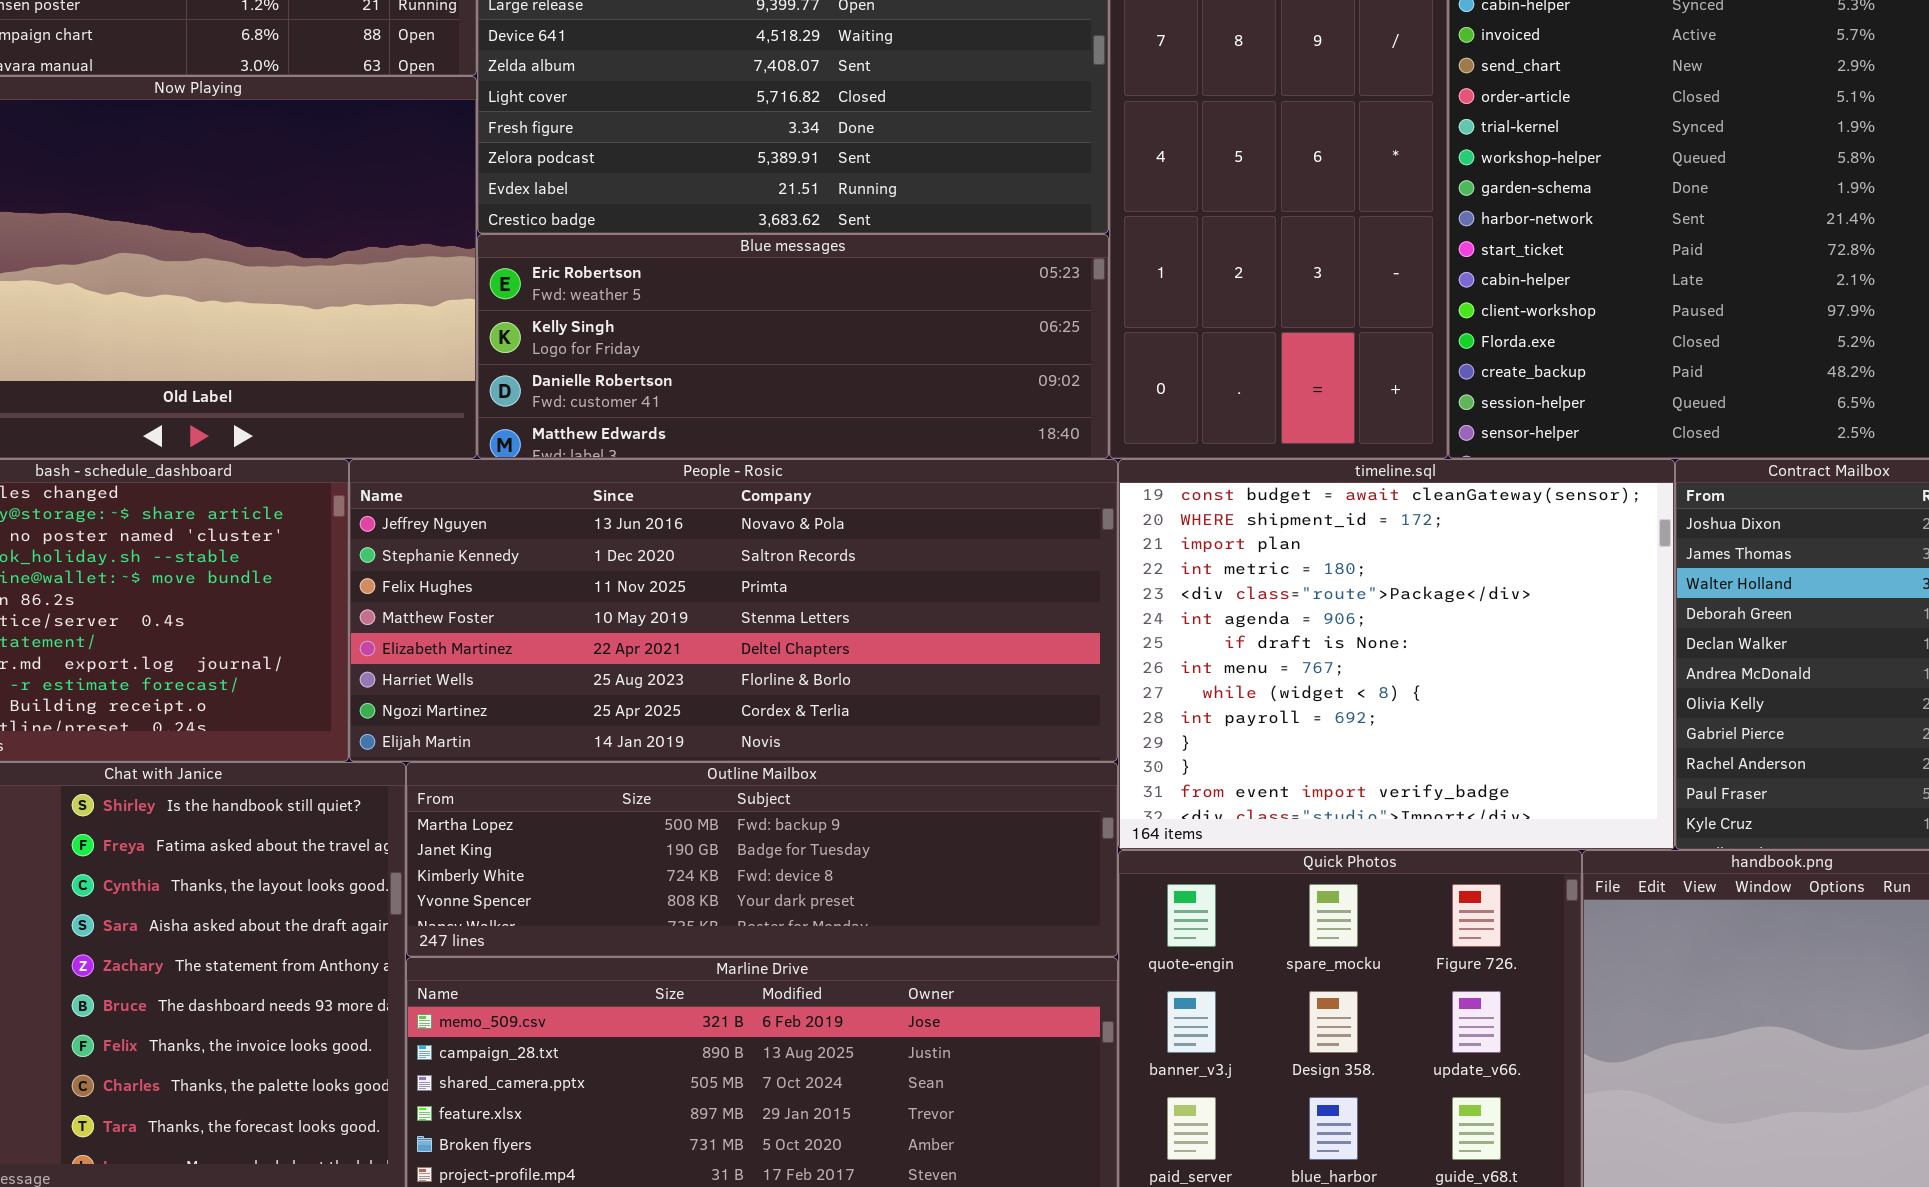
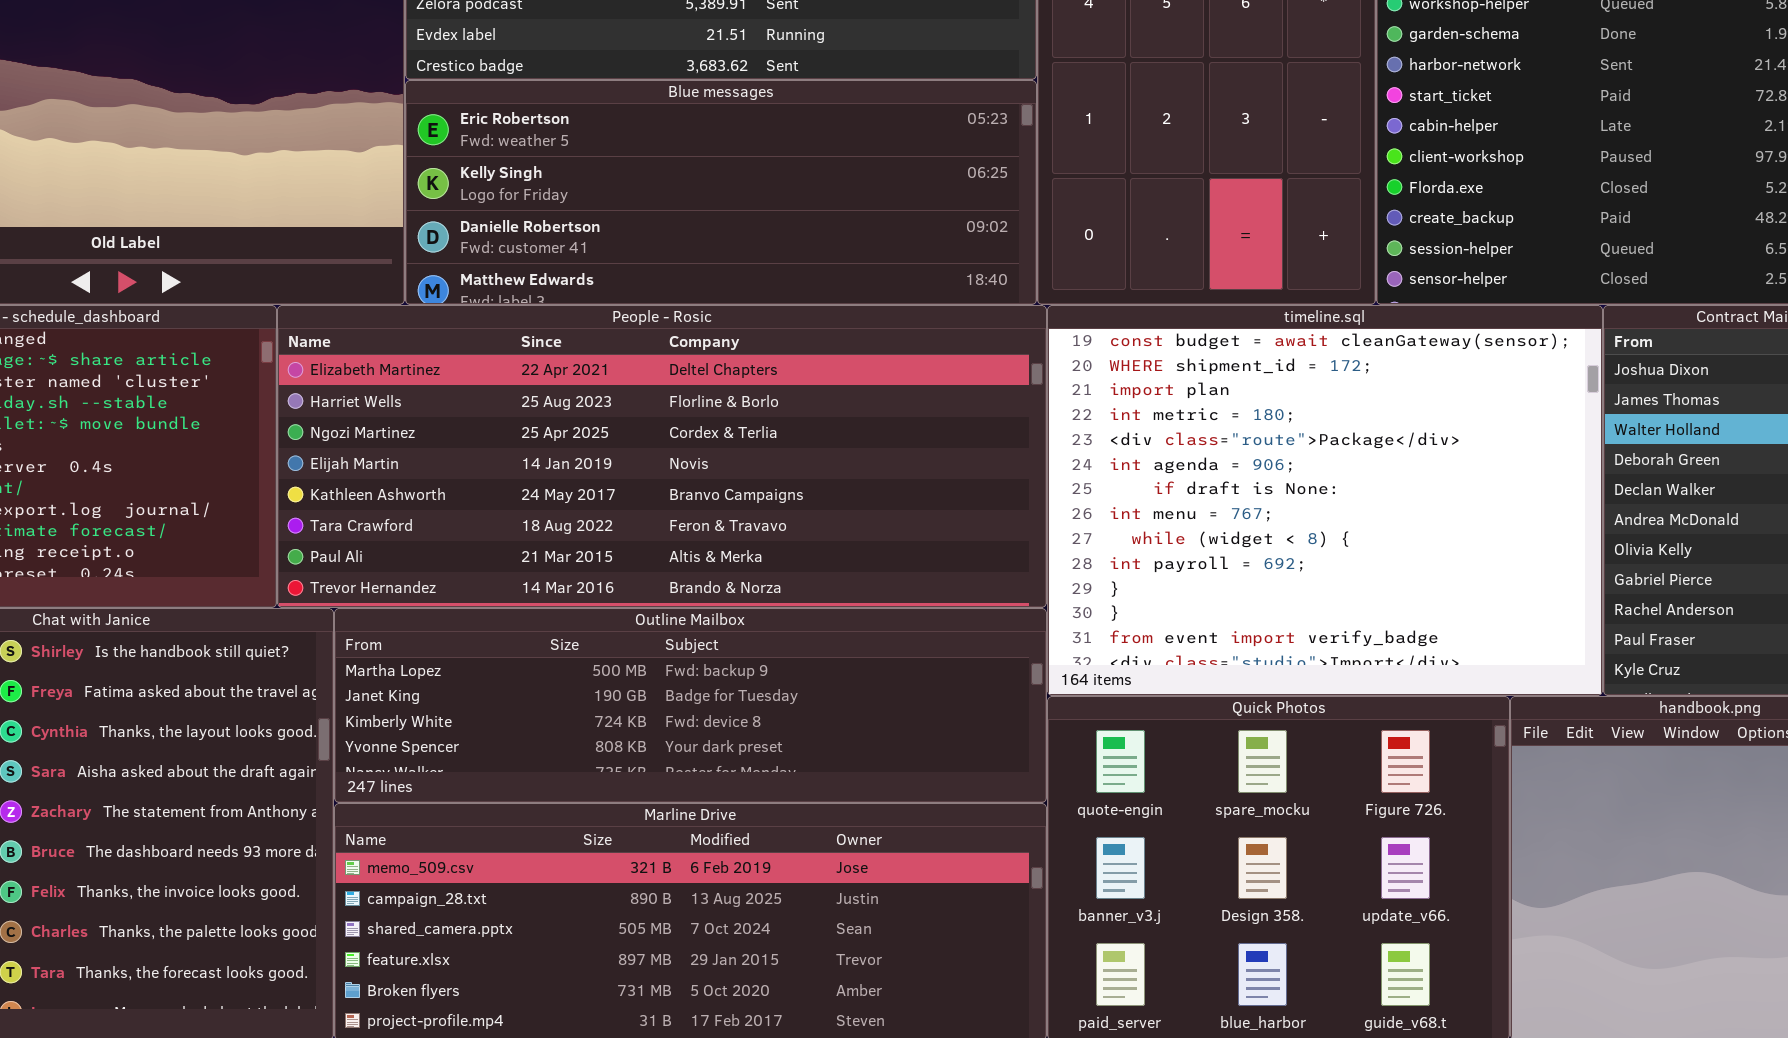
People - Rosic: [349,459,1118,762] -> [277,305,1047,608], scrolled down 4 rows

